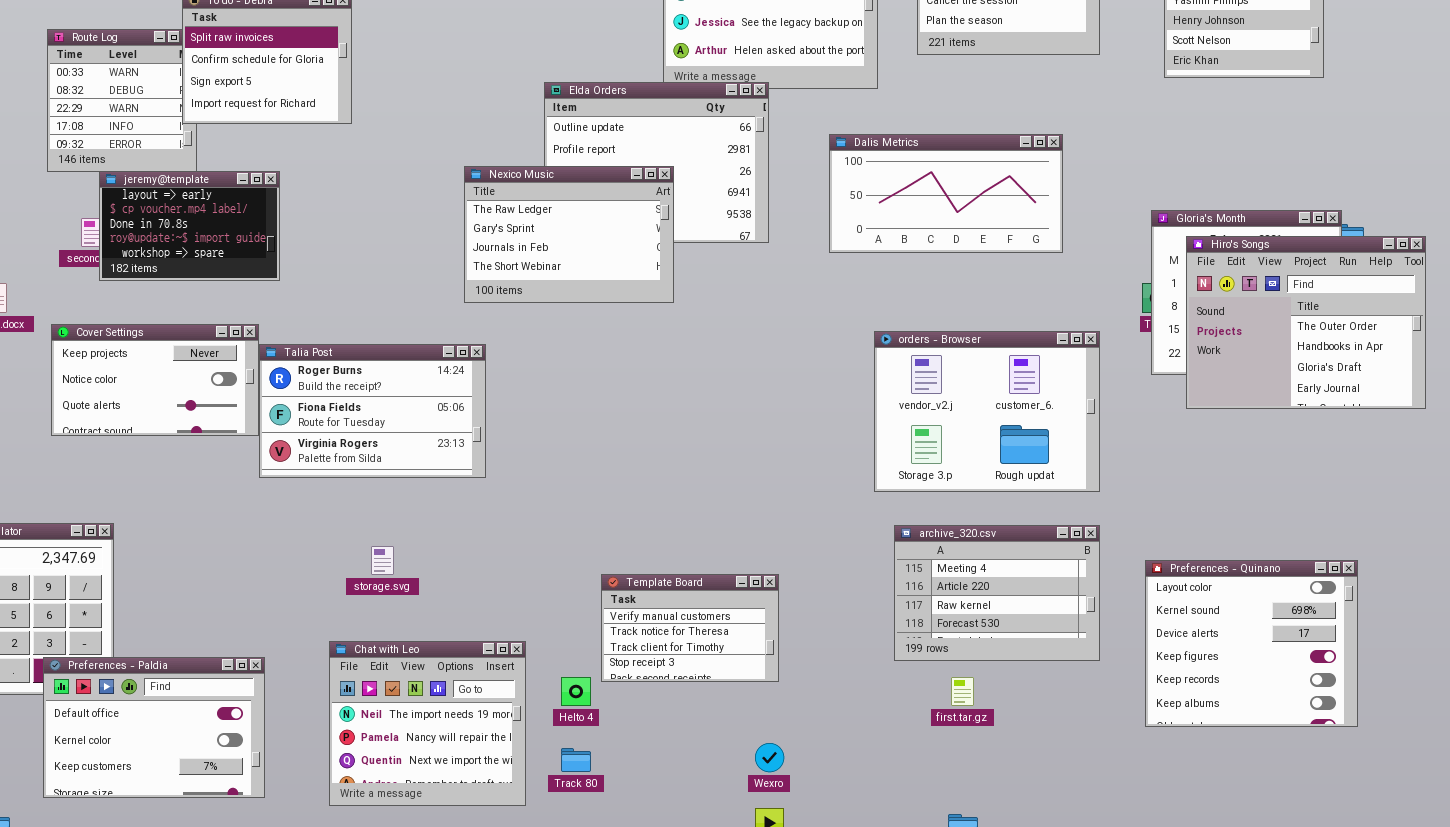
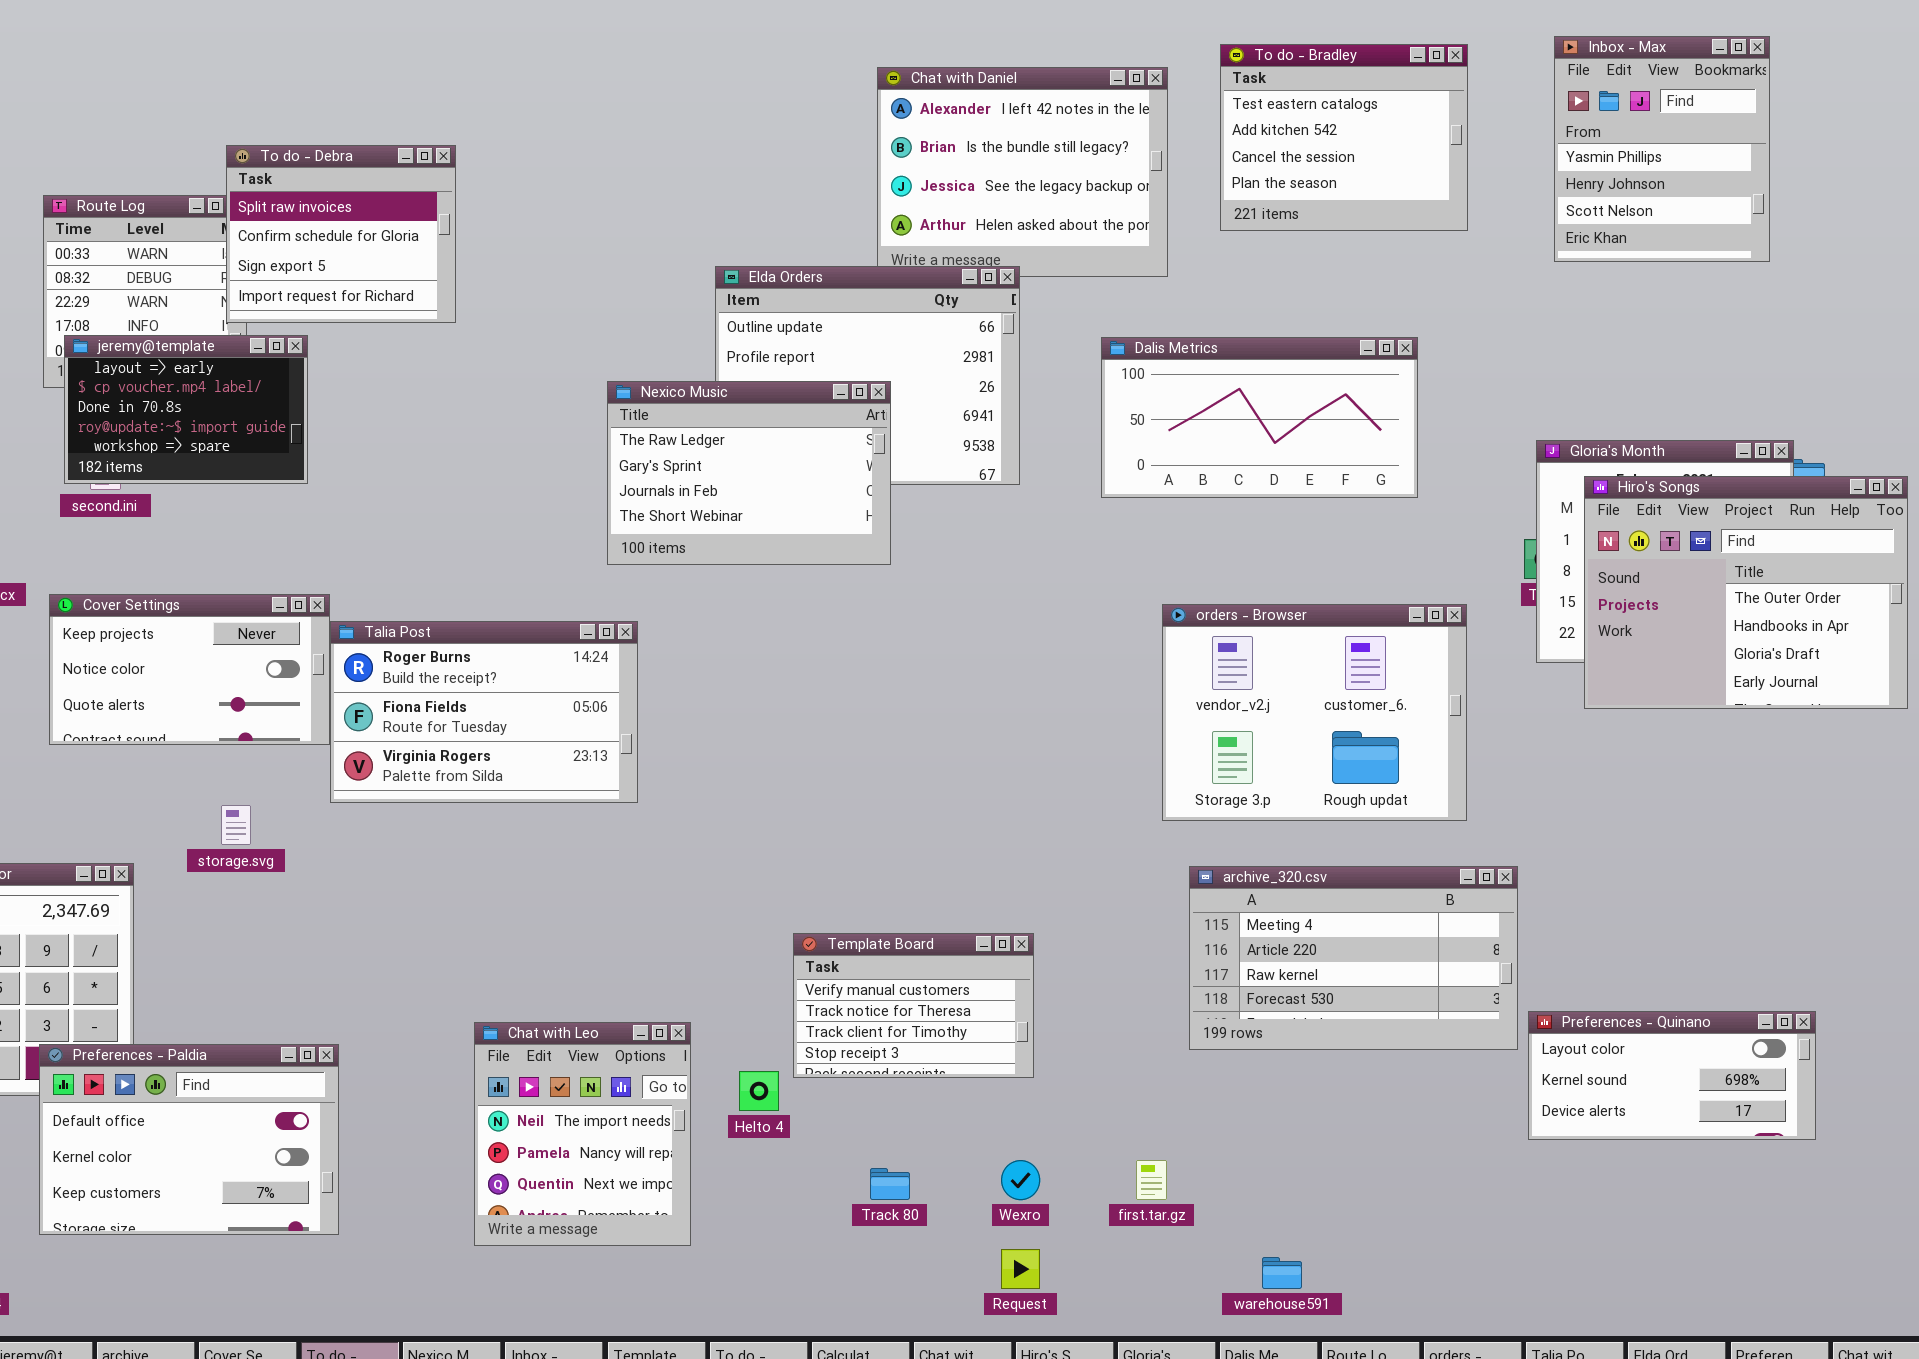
jeremy@template: [99,171,280,281] -> [64,335,308,484], moved
archive_320.csv: [894,525,1100,661] -> [1189,866,1518,1050], resized
storage.svg: [371,546,394,575] -> [221,805,251,845], moved
Preferences - Quinano: [1145,560,1358,727] -> [1528,1011,1816,1140], resized
Chat with Leo: [329,641,526,806] -> [474,1022,691,1246], resized
first.tar.gz: [951,677,974,706] -> [1136,1160,1167,1200], moved
Track 80: [561,748,591,772] -> [870,1168,910,1200], moved

